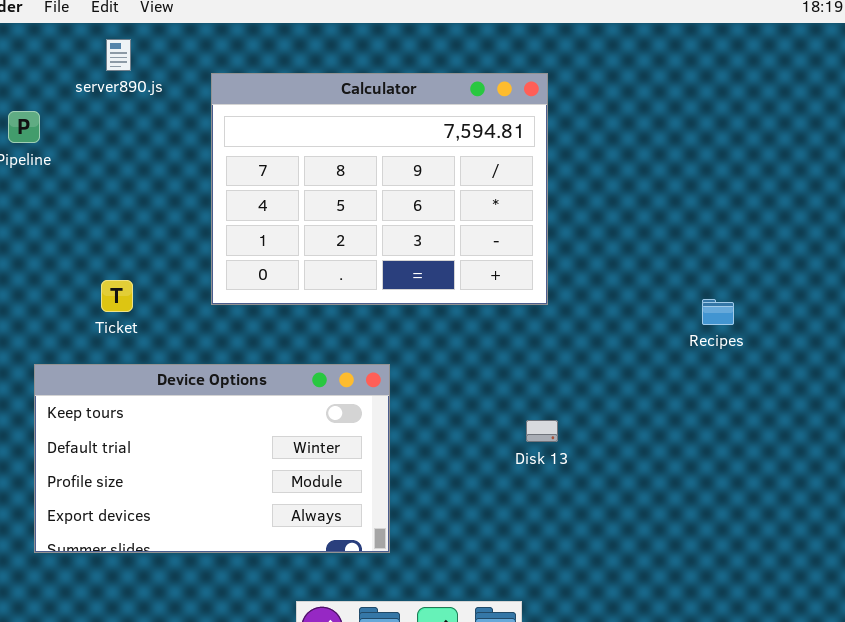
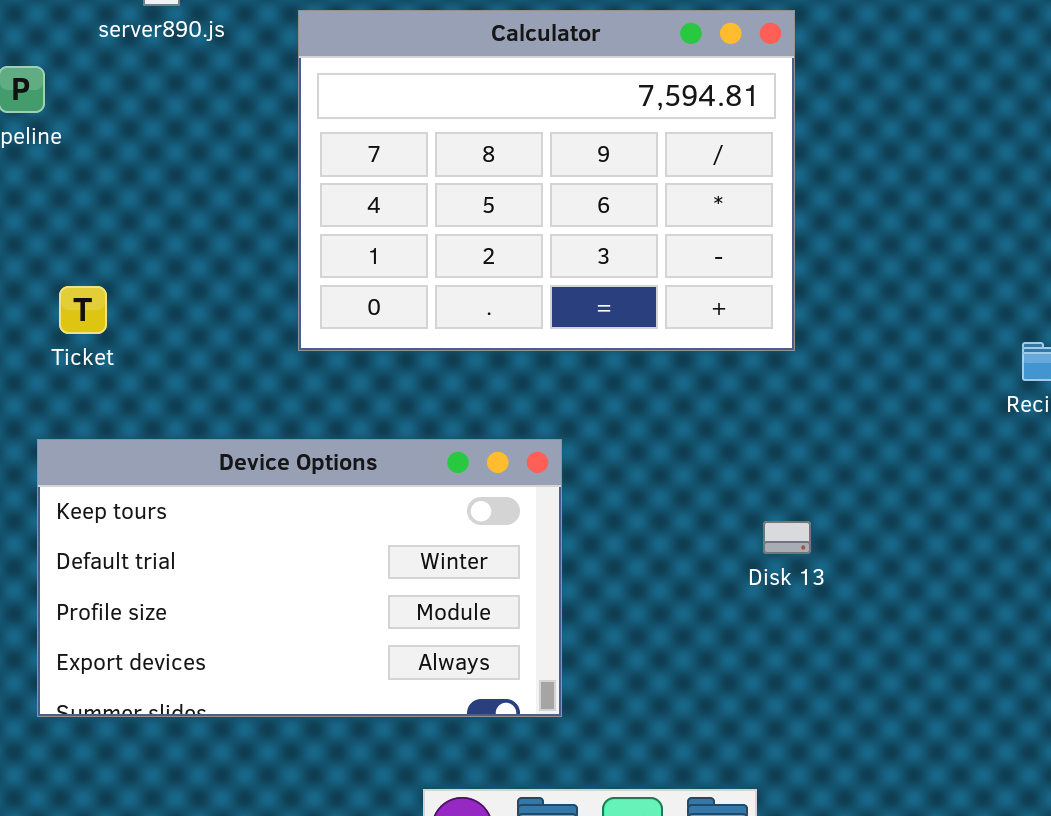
Ticket: [101,280,133,312] -> [59,286,107,334], moved

